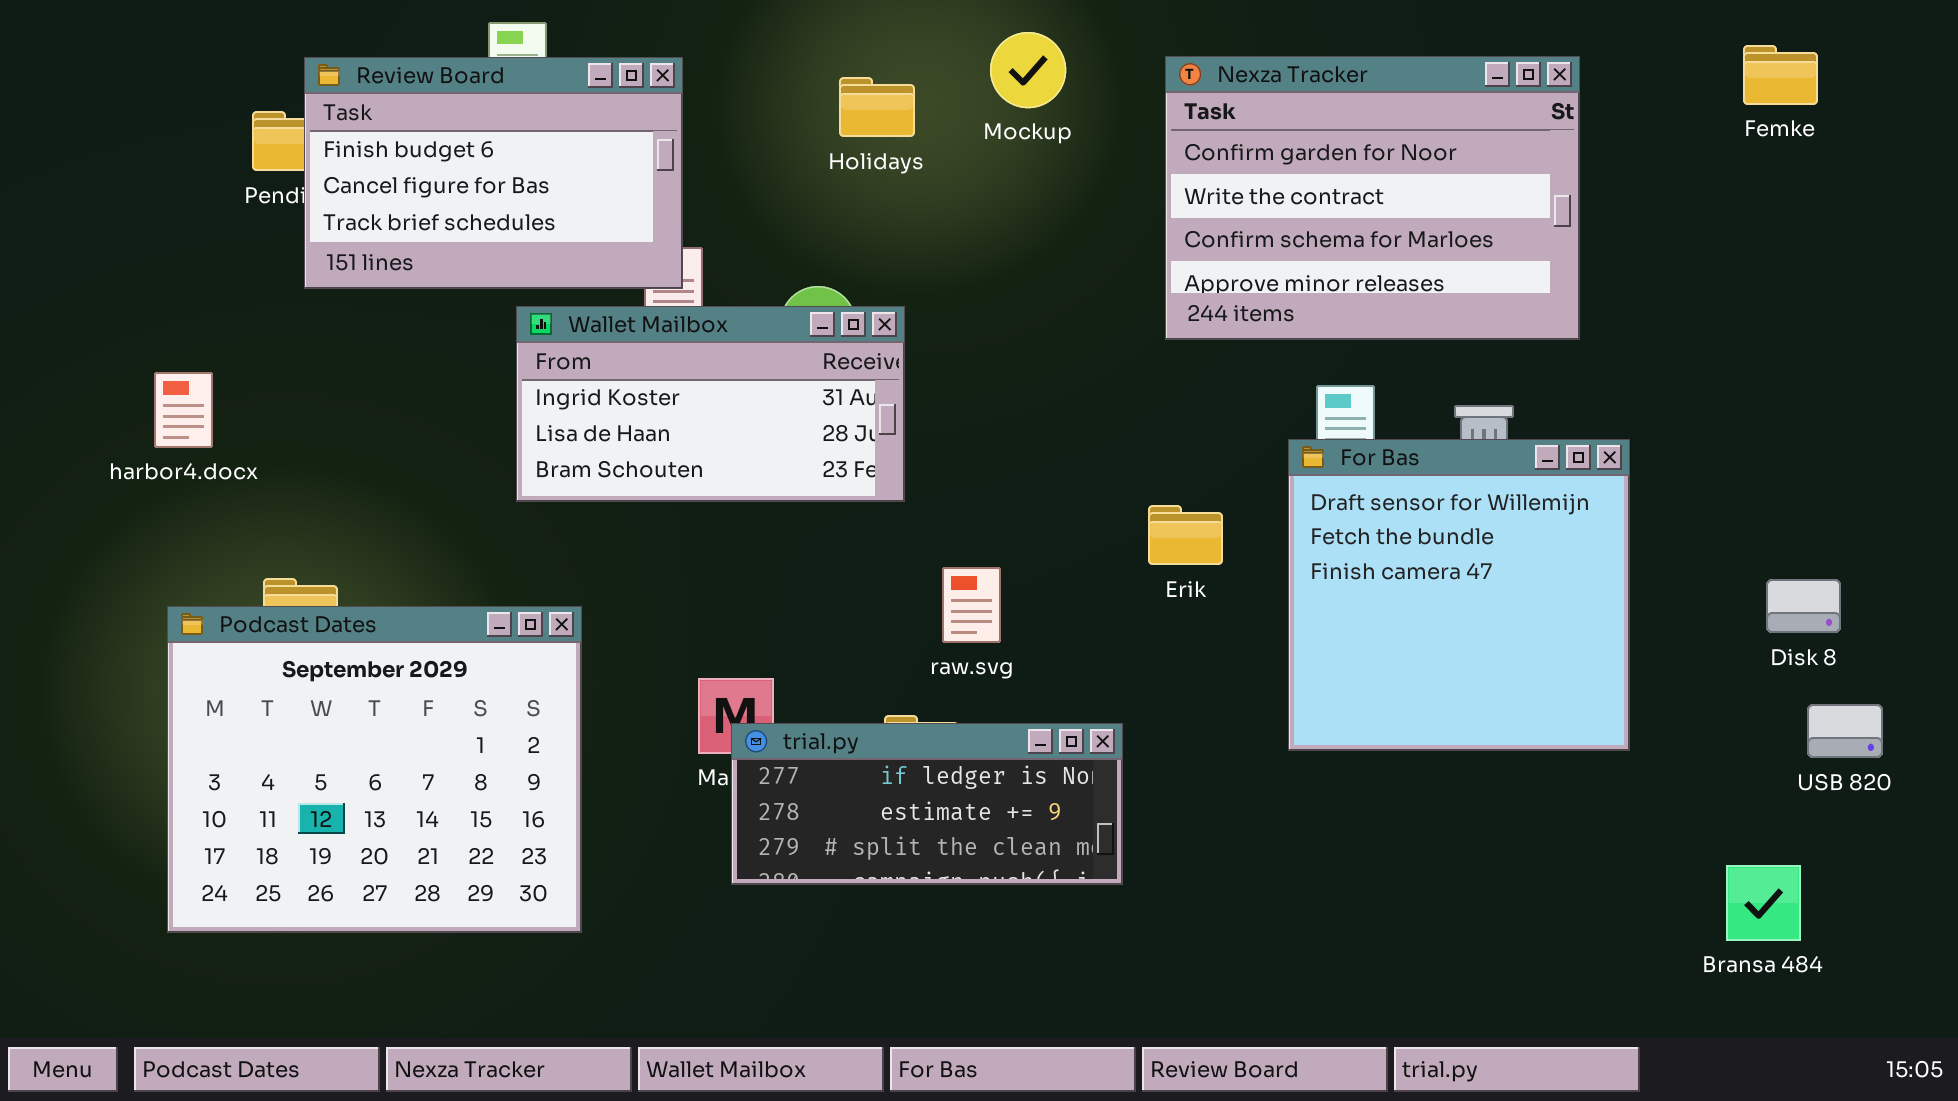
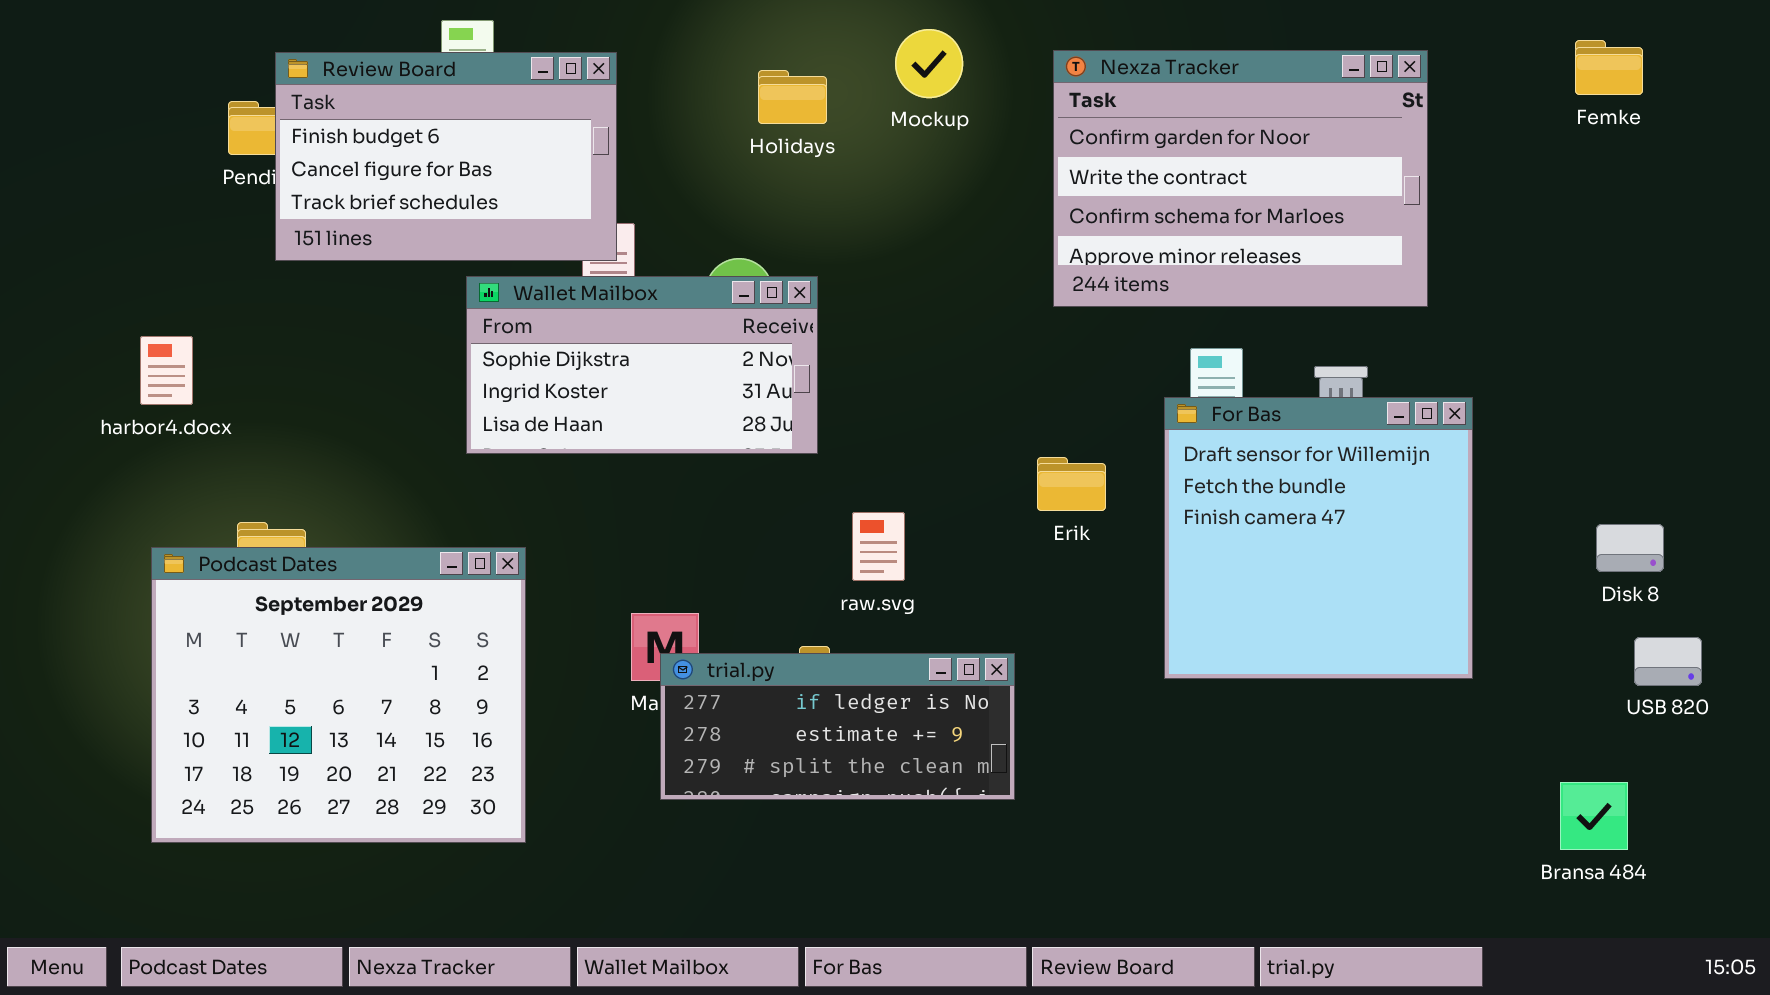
Wallet Mailbox: [516,306,905,502] -> [466,276,818,454], scrolled up 1 row

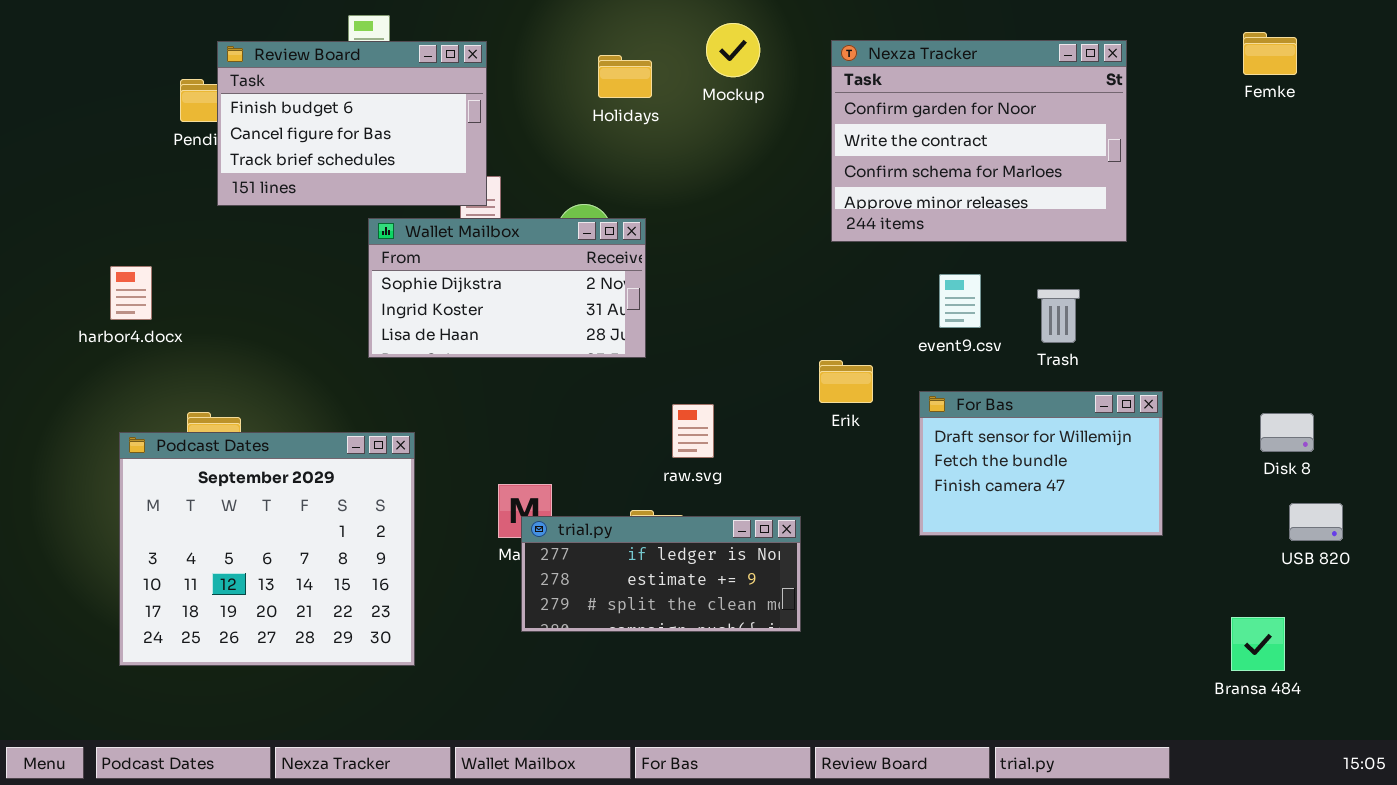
For Bas: [1164,397,1473,679] -> [919,391,1163,536], resized

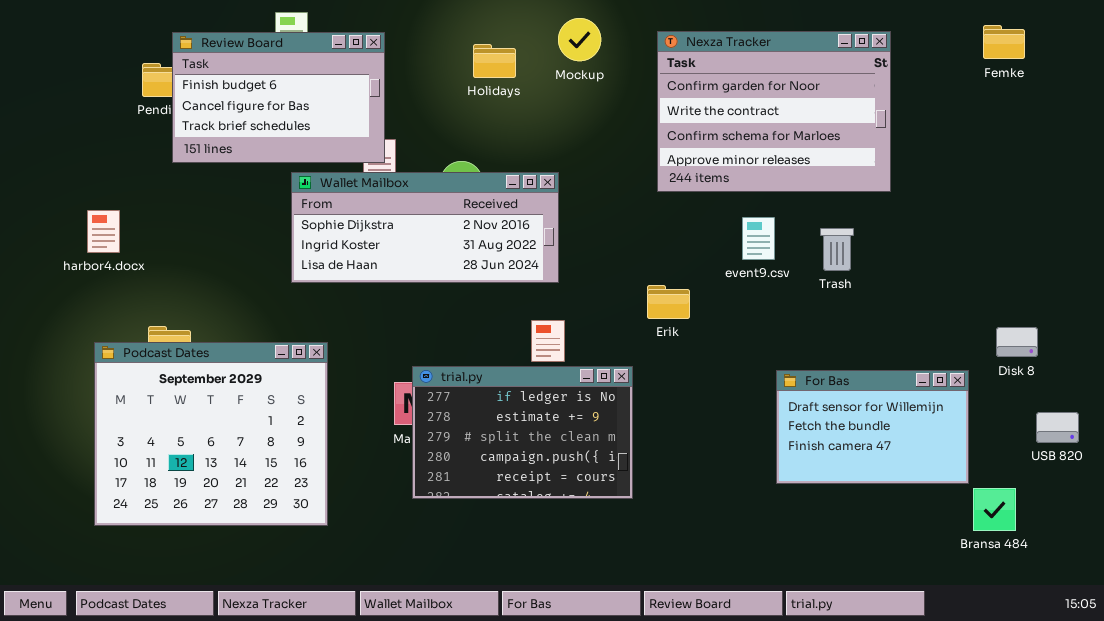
Wallet Mailbox: [368,218,646,358] -> [291,172,559,283], resized
For Bas: [919,391,1163,536] -> [776,370,969,484], moved
USB 820: [1289,503,1343,541] -> [1036,412,1079,443], moved
trial.py: [521,516,801,632] -> [412,366,633,499], resized

